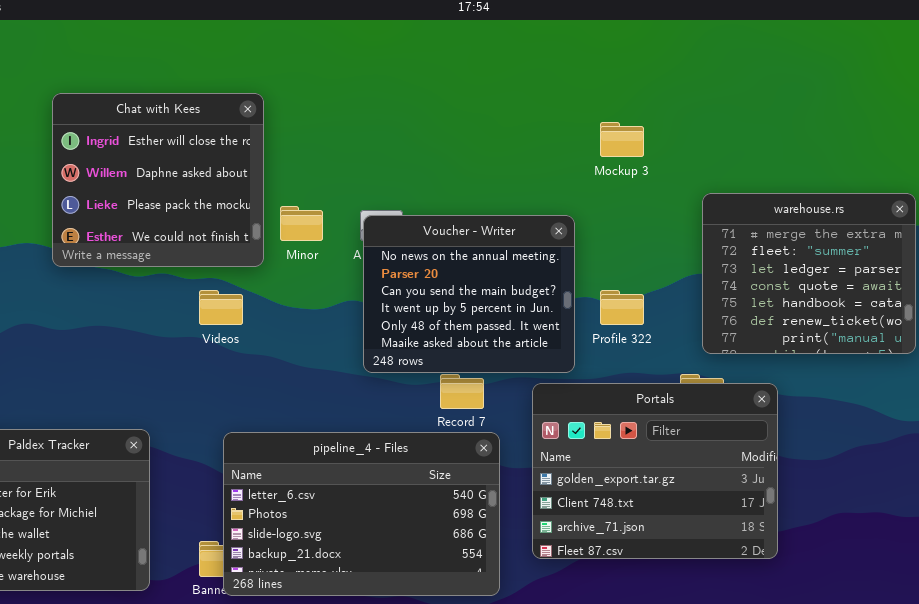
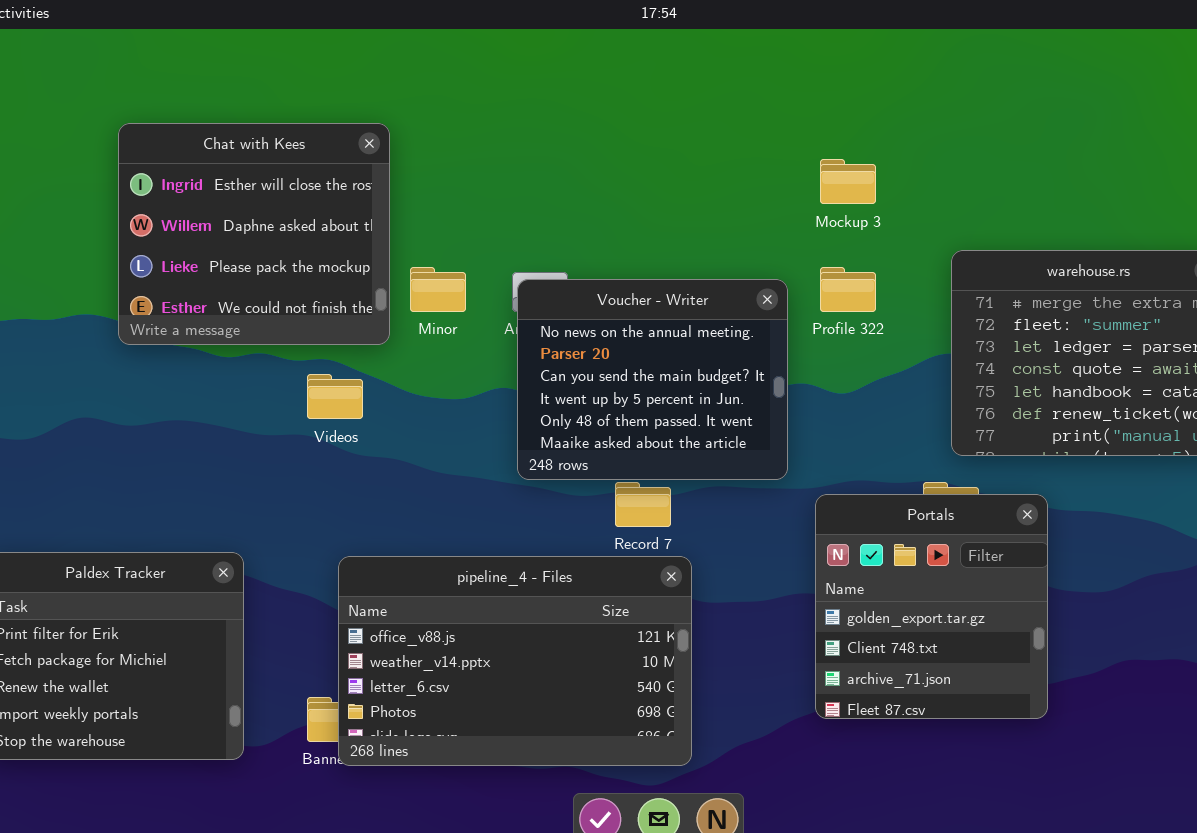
Profile 322: [600,290,644,325] -> [820,267,876,312], moved
Portals: [532,383,778,559] -> [815,494,1048,719], resized
pipeline_4 - Files: [223,432,500,596] -> [338,556,692,766], scrolled up 2 rows

